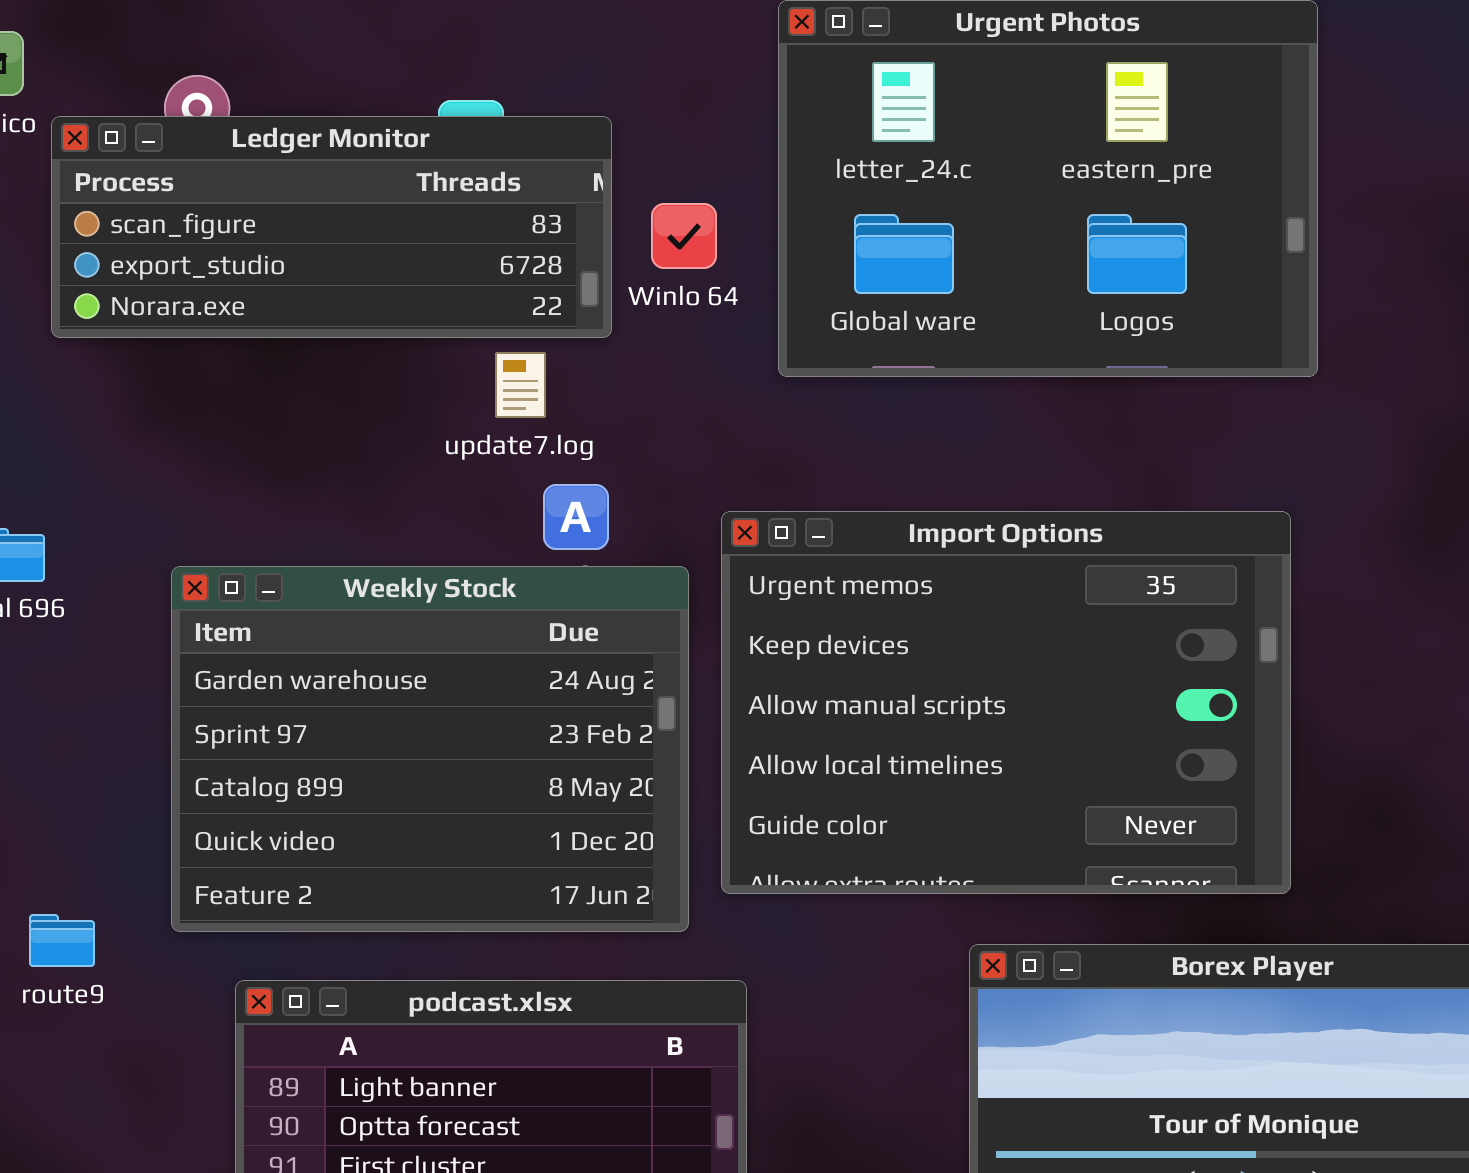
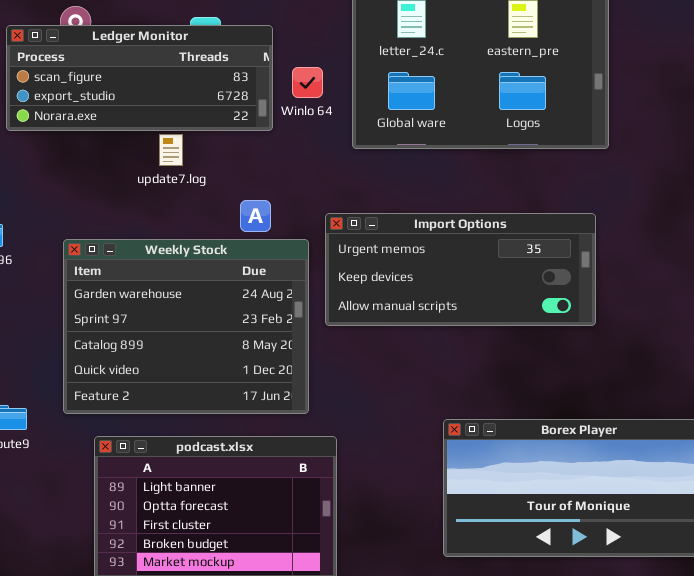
update7.log: [495,352,546,418] -> [159,134,183,166], moved
Import Options: [721,511,1291,894] -> [325,213,596,326], resized

